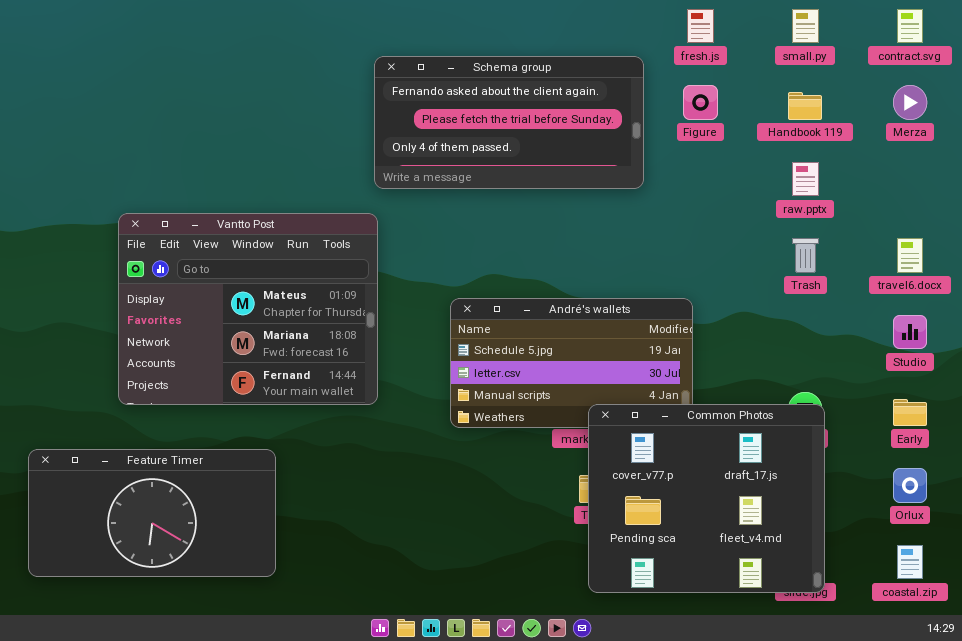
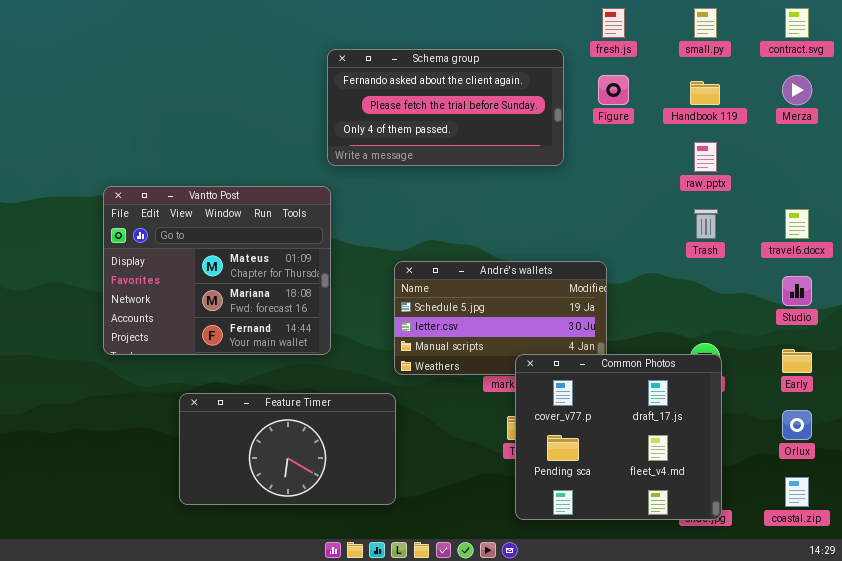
Feature Timer: [28,449,276,577] -> [179,393,396,505], moved

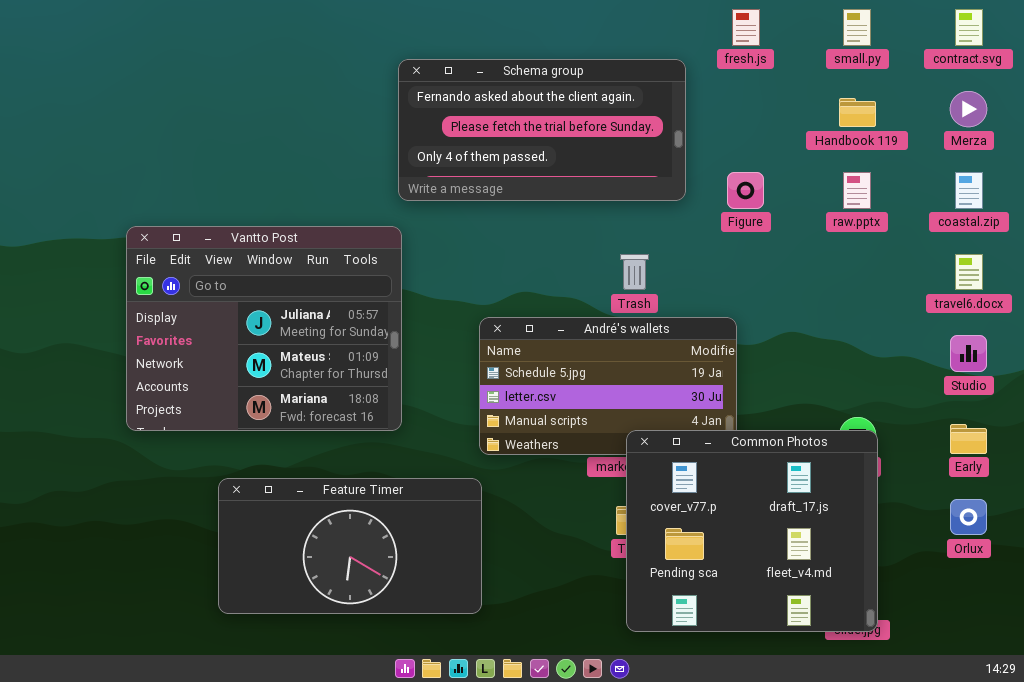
Figure: [598,75,629,105] -> [727,172,764,209], moved
Vantto Post: [103,186,331,355] -> [126,226,402,431], scrolled up 1 row
Trash: [694,209,718,239] -> [620,254,649,290], moved
coastal.zip: [785,477,809,507] -> [955,172,983,209], moved

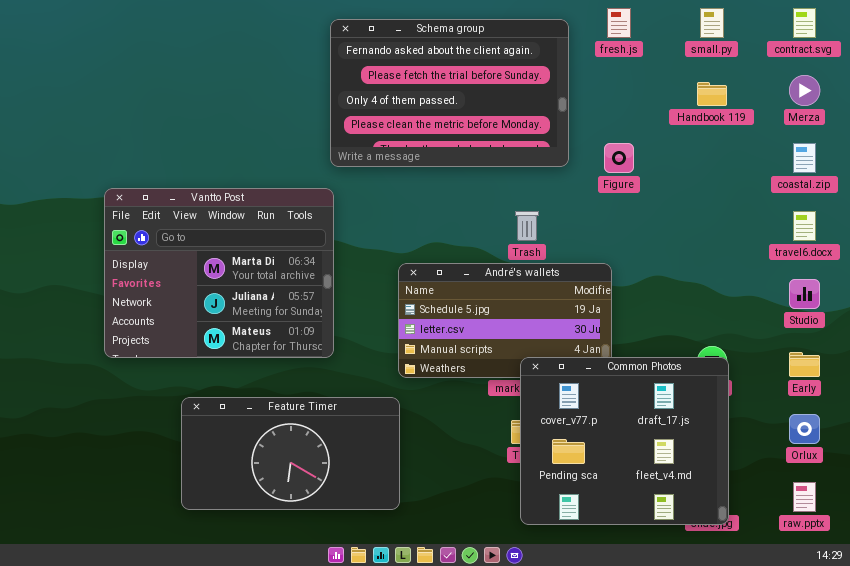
Schema group: [398,59,686,201] -> [330,19,569,167], resized
raw.pptx: [843,172,871,209] -> [793,482,816,512], moved
Vantto Post: [126,226,402,431] -> [104,188,334,358], scrolled up 1 row

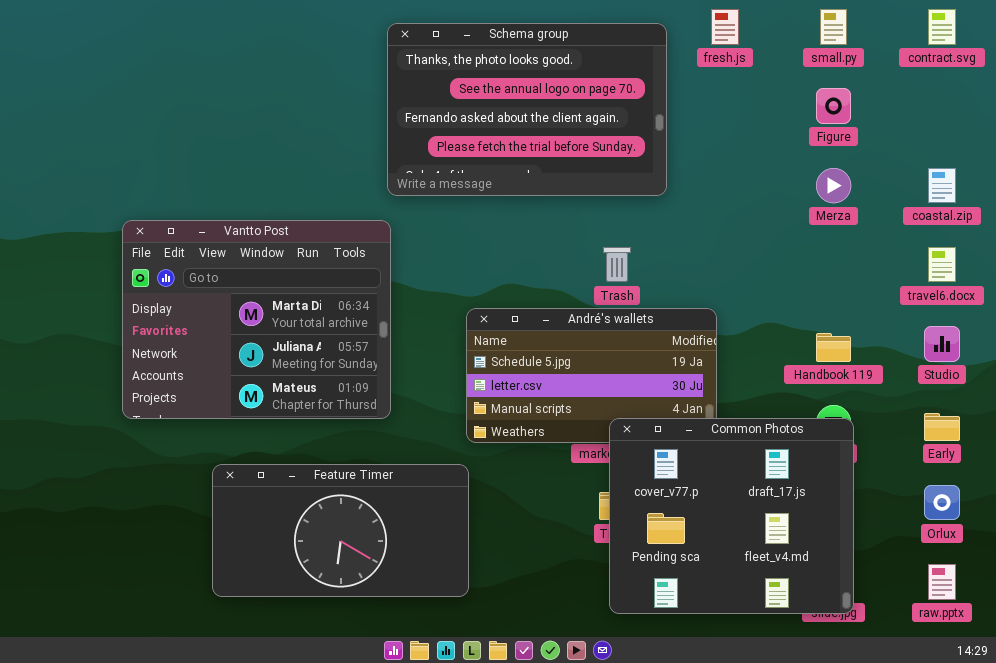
Schema group: [330,19,569,167] -> [387,23,667,196], scrolled up 2 rows
Merza: [789,75,820,106] -> [816,168,851,203], moved
Handbook 119: [697,82,727,106] -> [816,333,851,362], moved
Figure: [604,143,634,173] -> [816,88,851,124], moved

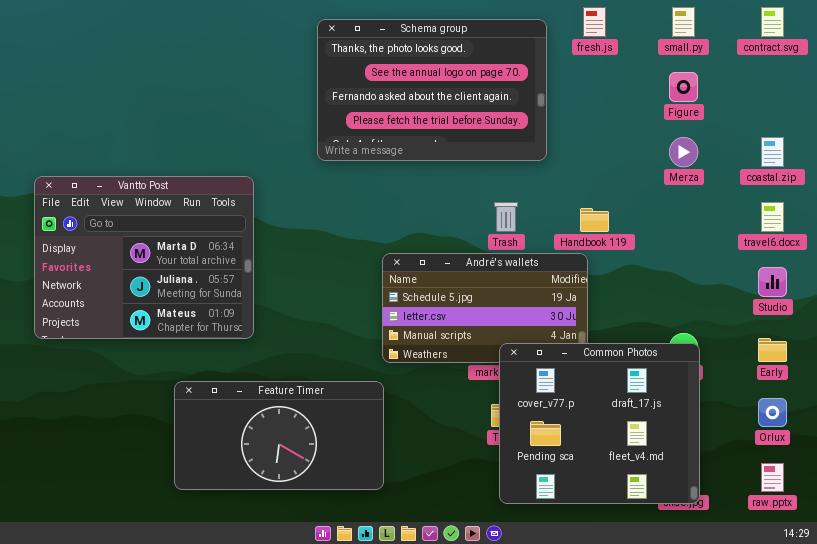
Vantto Post: [122,220,391,419] -> [34,176,254,339], moved
Handbook 119: [816,333,851,362] -> [580,208,609,232], moved

